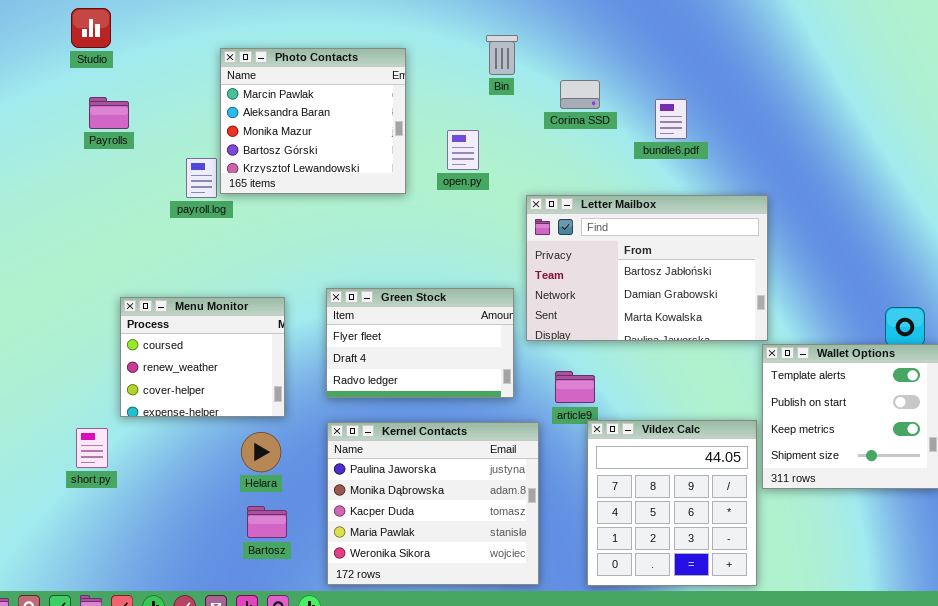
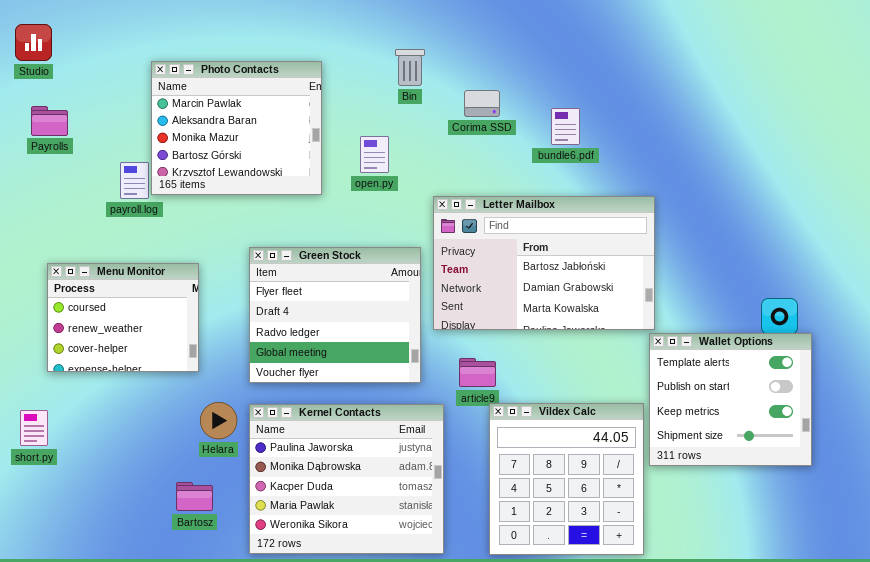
Green Stock: [326,288,514,398] -> [249,247,421,383], resized
Menu Monitor: [120,297,285,417] -> [47,263,199,372], moved
Helara: [241,432,281,472] -> [200,402,237,439], moved

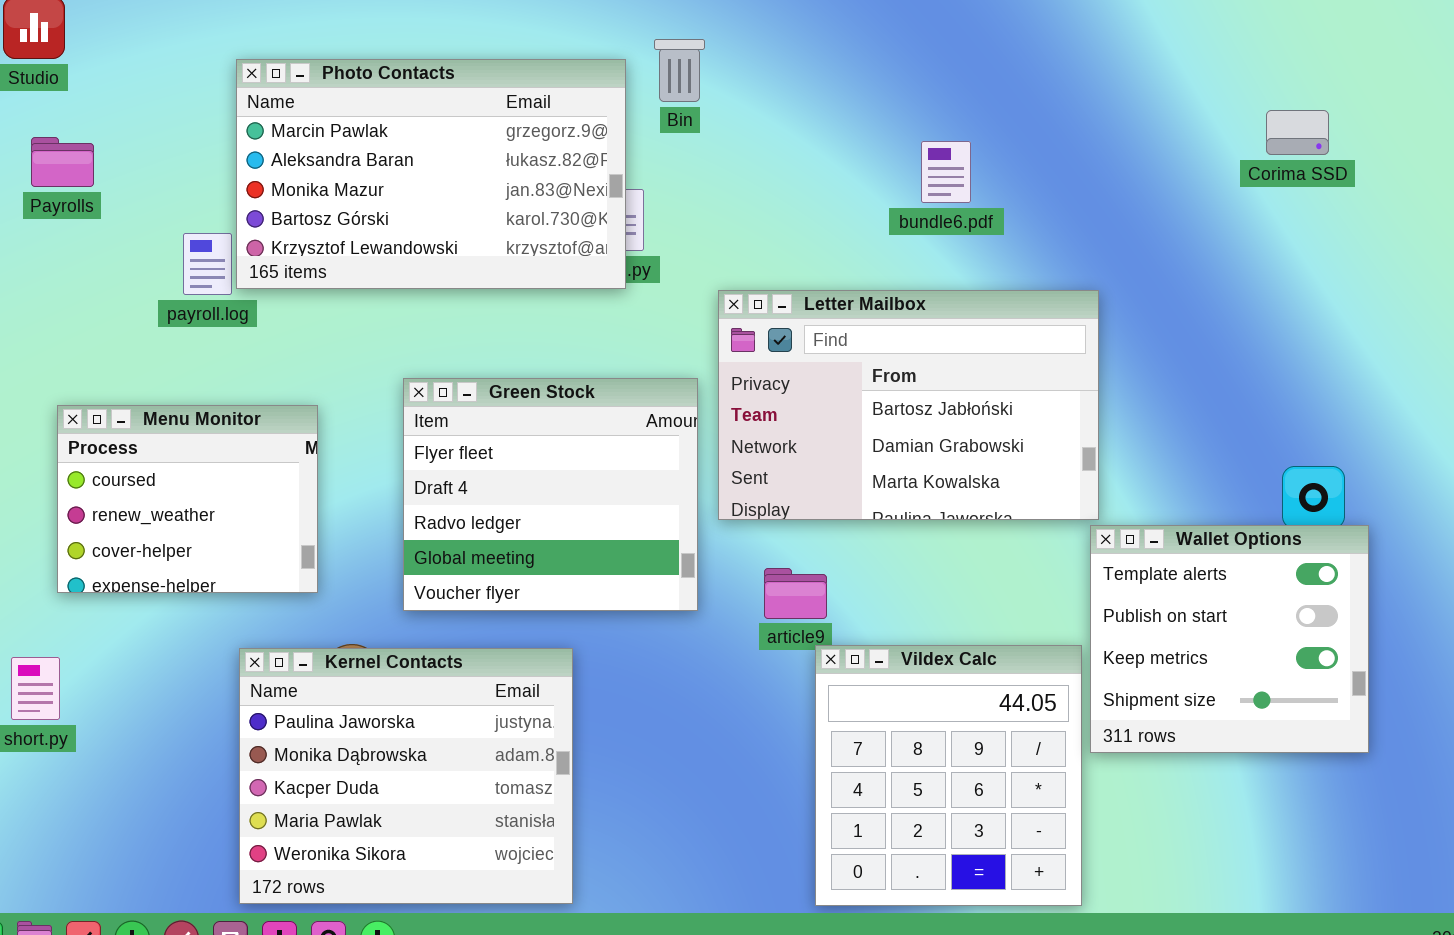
Photo Contacts: [151,61,322,195] -> [236,59,626,289], resized
Corima SSD: [464,90,500,117] -> [1266,110,1329,155], moved
Kernel Contacts: [249,404,444,554] -> [239,648,573,904], moved

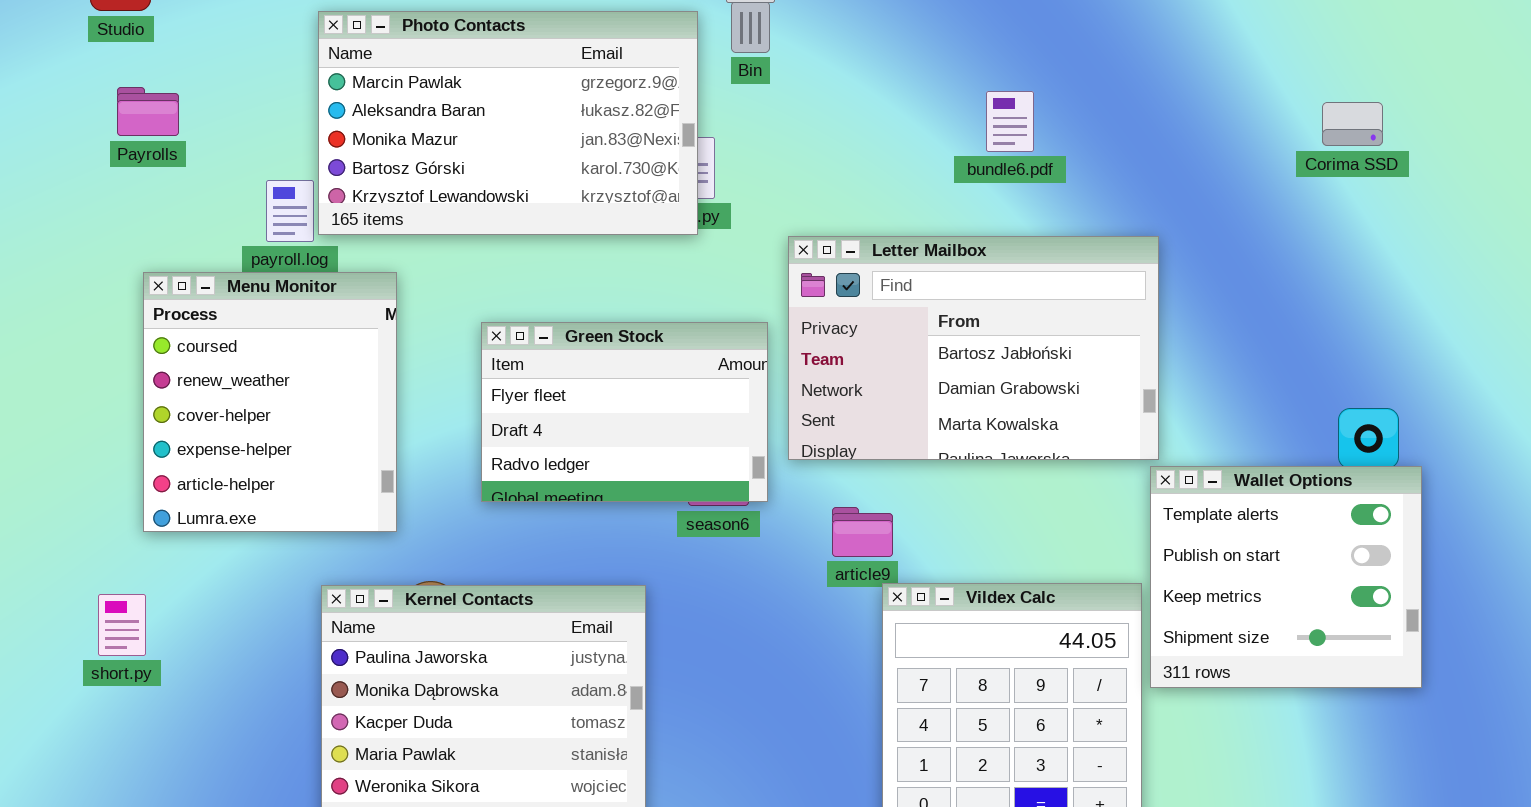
Corima SSD: [1266,110,1329,155] -> [1322,102,1383,146], moved
Green Stock: [403,378,698,611] -> [481,322,768,502], resized
Menu Monitor: [57,405,318,593] -> [143,272,397,532], resized

